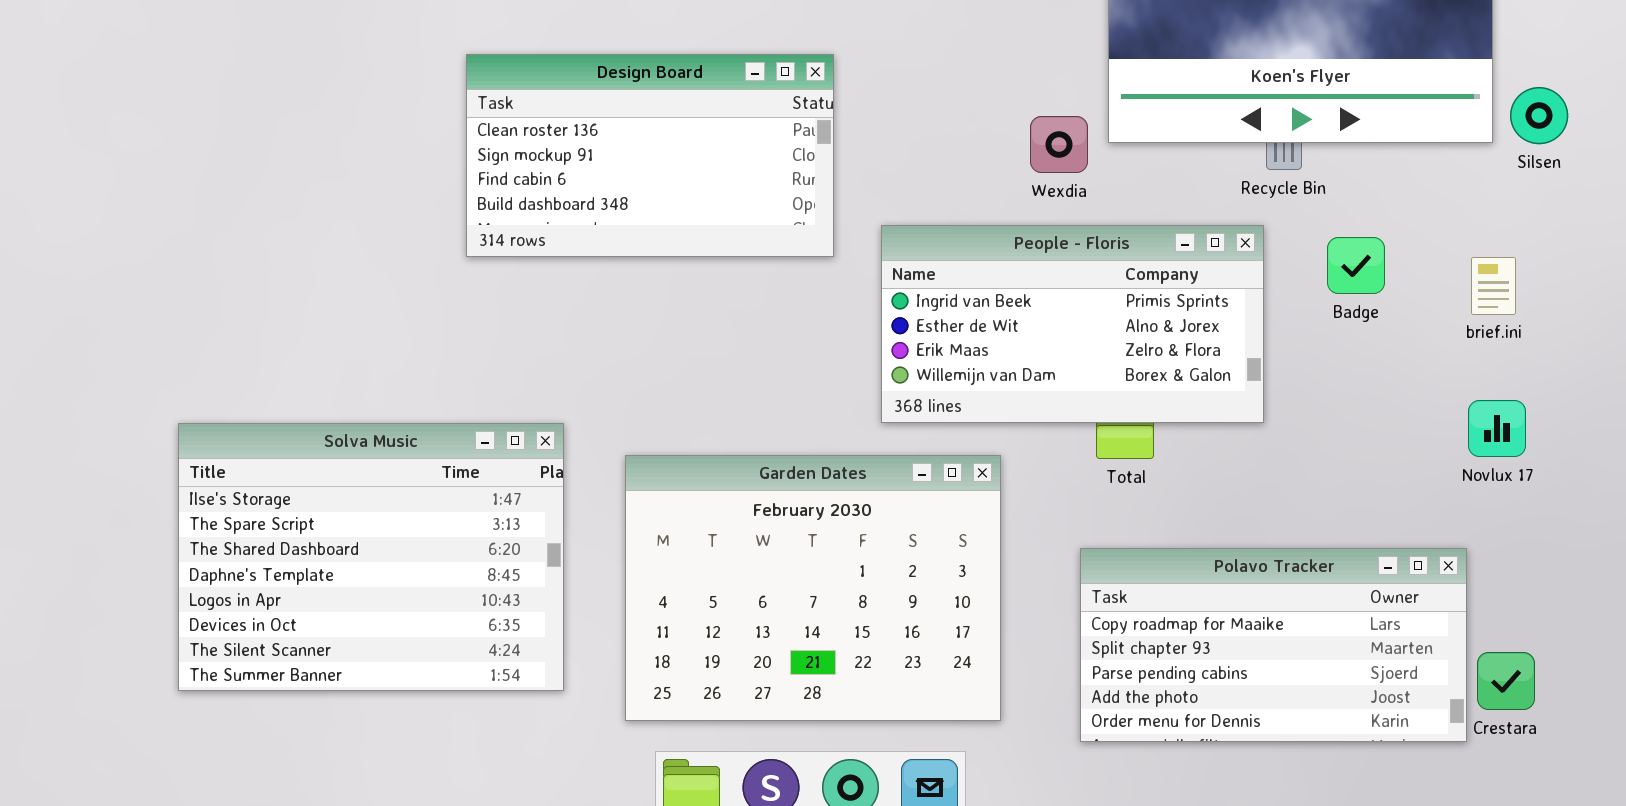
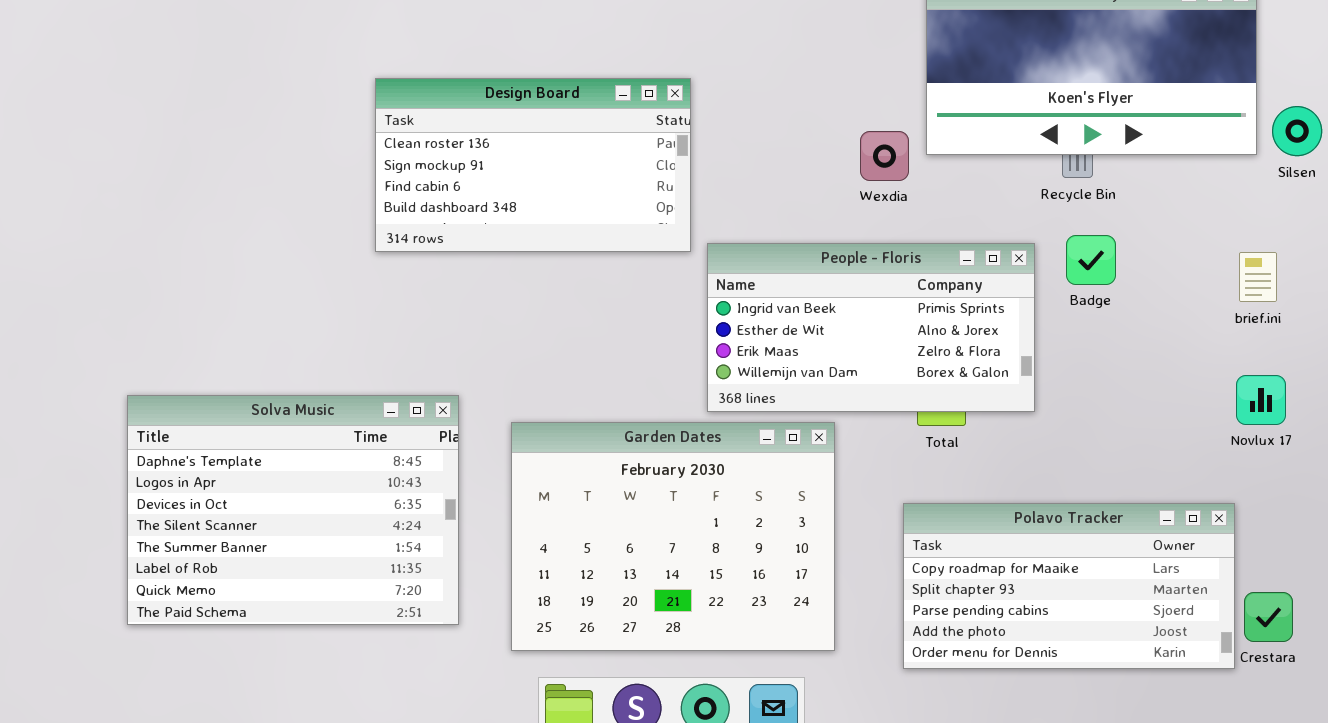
People - Floris: [881,225,1264,423] -> [707,243,1035,412], moved
Badge: [1327,237,1385,294] -> [1066,235,1116,285], moved
Solva Music: [178,423,564,691] -> [127,395,459,625], scrolled down 3 rows

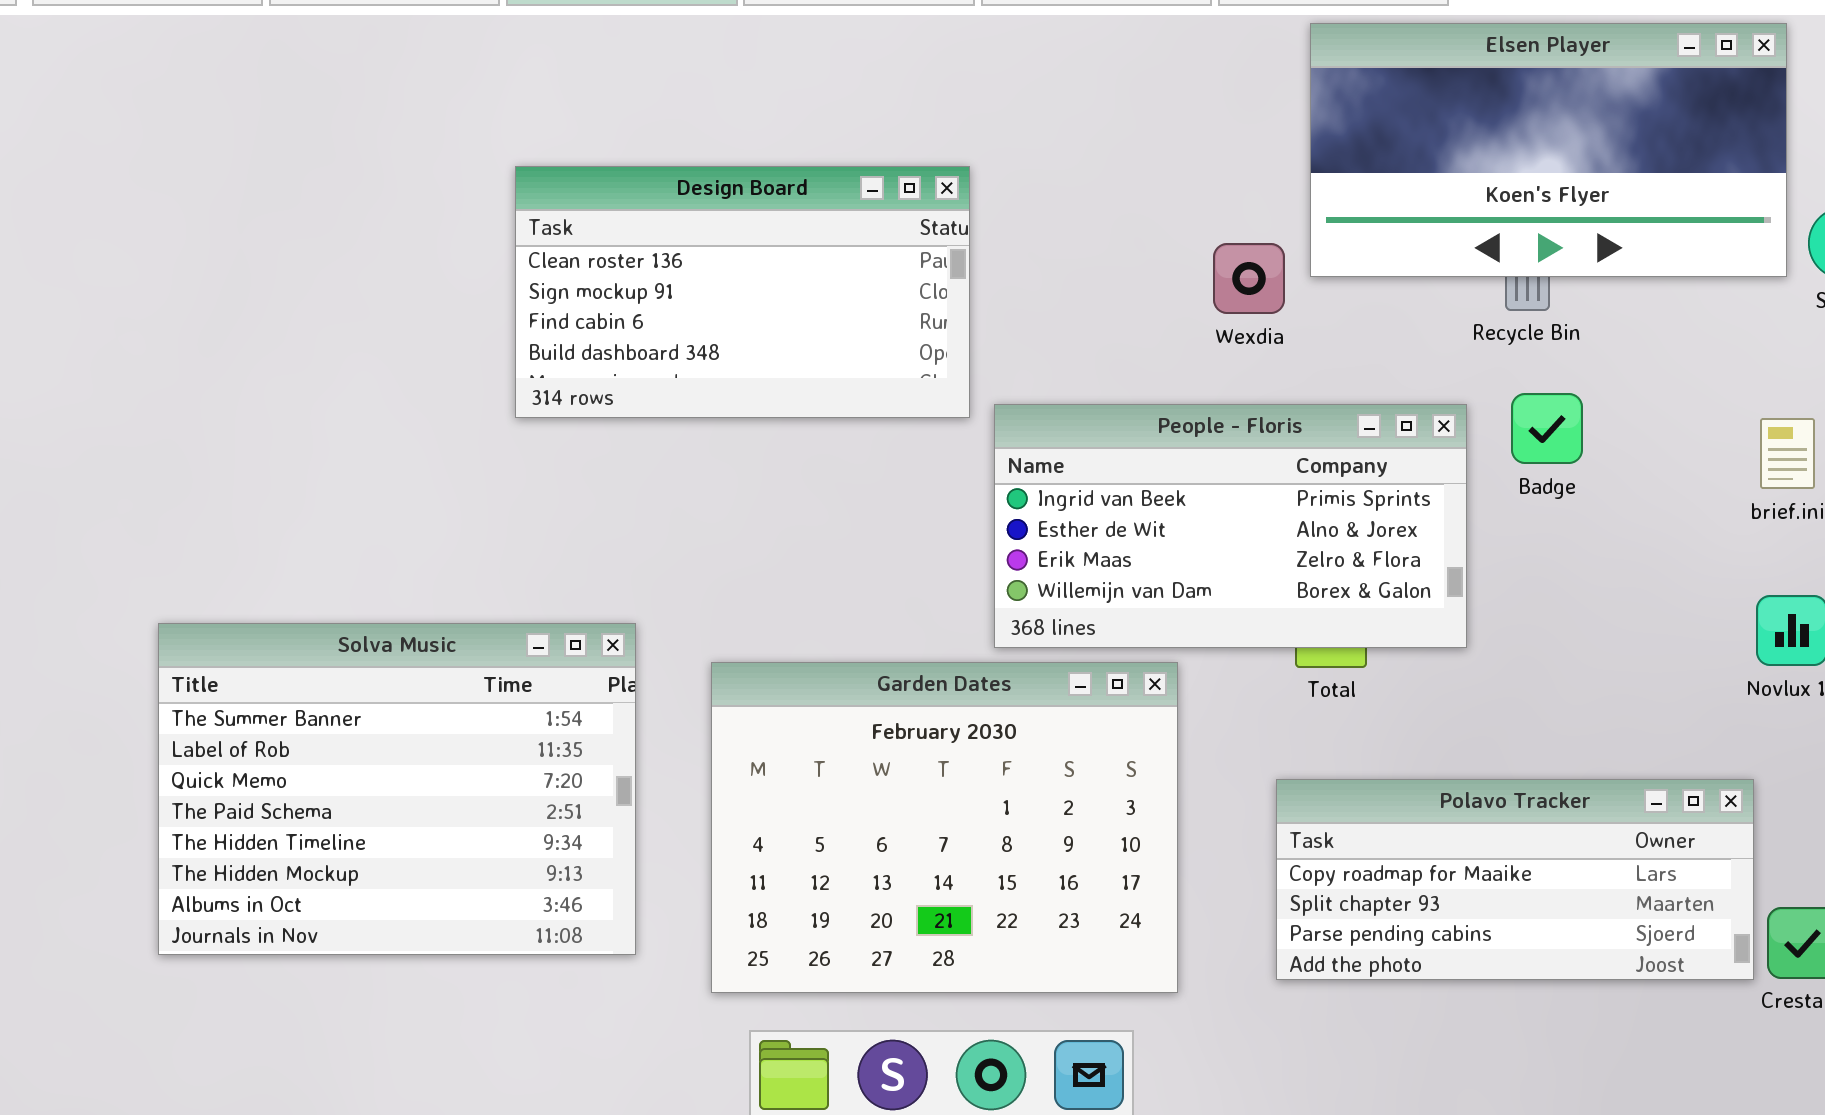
Solva Music: [127,395,459,625] -> [158,623,636,955], scrolled down 4 rows
Polavo Tracker: [903,503,1235,669] -> [1276,779,1754,980], resized

